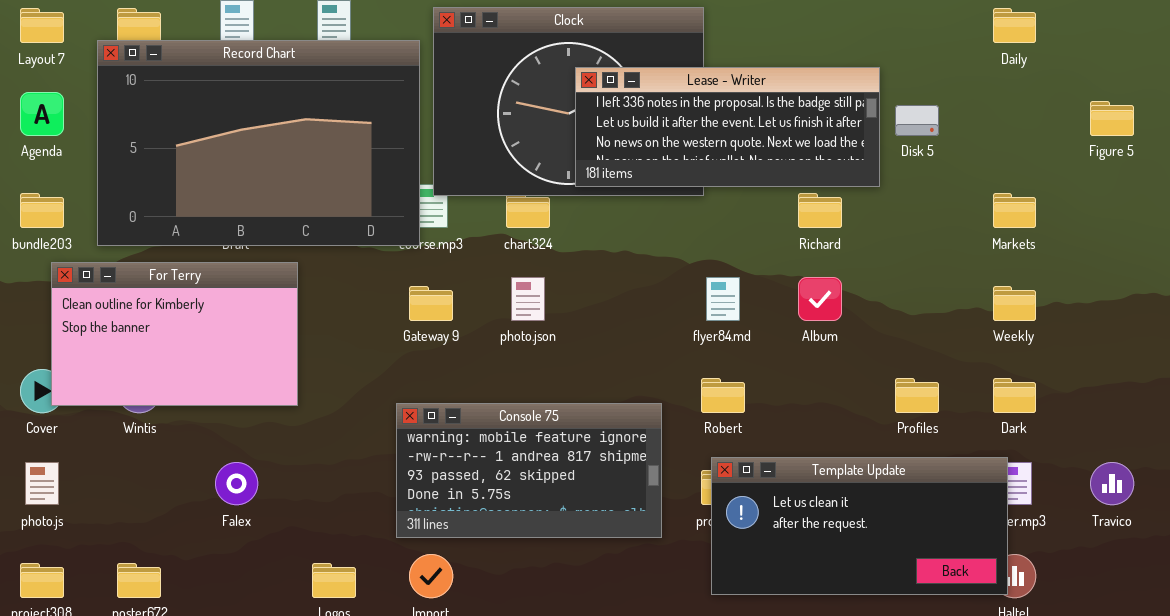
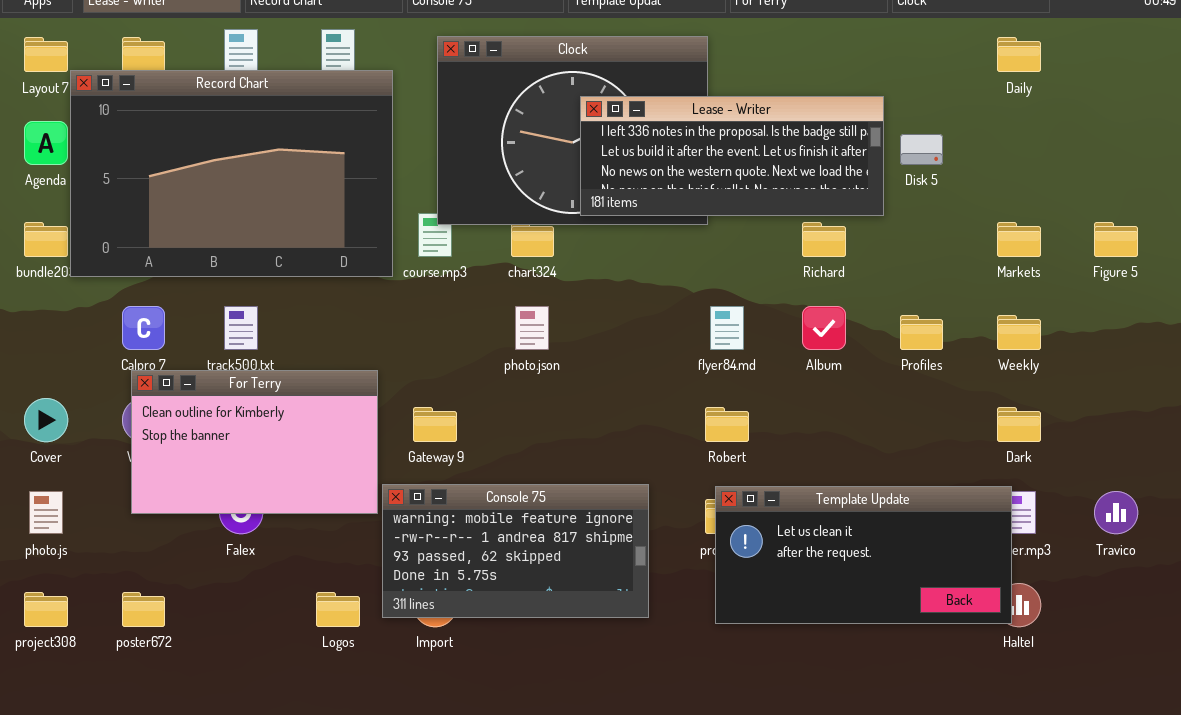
Record Chart: [97,40,420,246] -> [70,70,393,277], moved
Figure 5: [1090,101,1134,136] -> [1094,222,1138,257], moved
For Terry: [51,262,298,406] -> [131,370,378,514], moved
Gateway 9: [409,286,453,321] -> [413,407,457,442], moved
Profiles: [895,378,939,413] -> [900,315,943,350], moved
Console 75: [396,403,662,538] -> [382,484,649,618], moved

